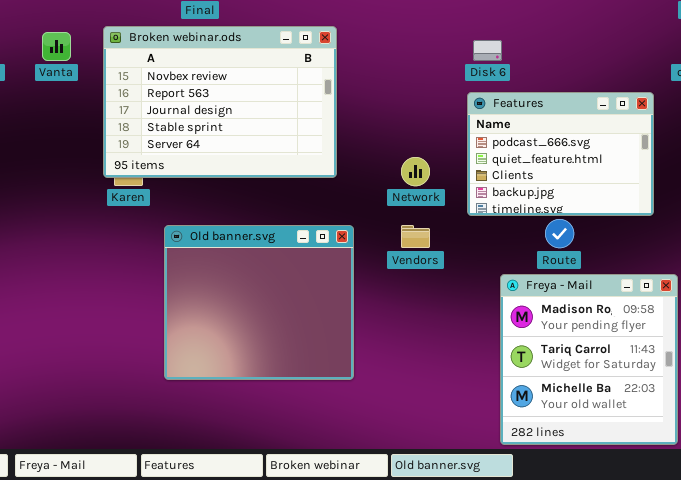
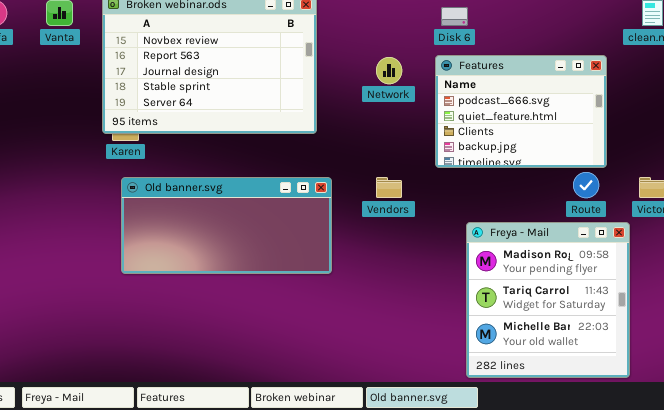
Network: [401,157,430,186] -> [376,57,402,84], moved
Route: [545,219,574,248] -> [573,172,599,198], moved
Old banner.svg: [164,225,354,380] -> [121,177,332,274], resized

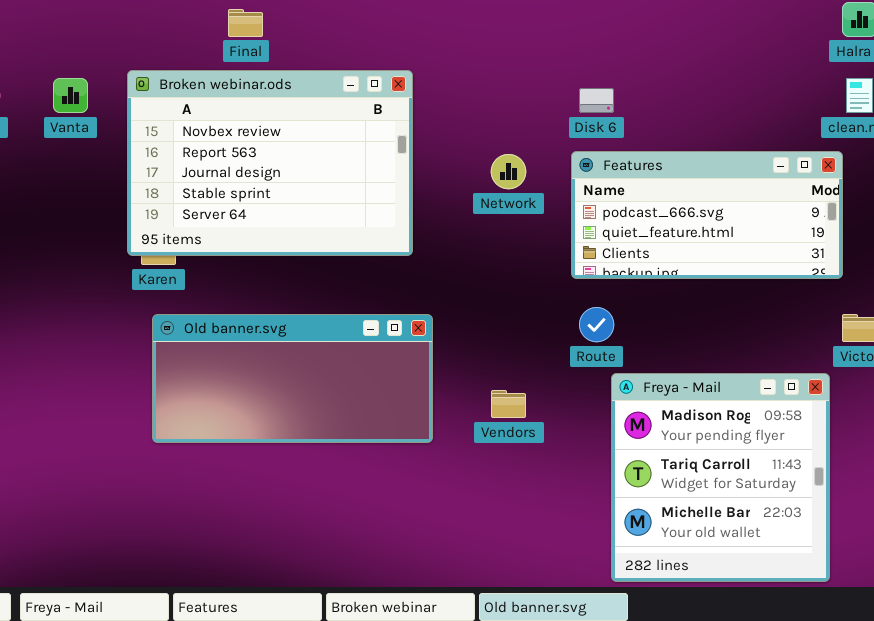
Features: [435,55,607,168] -> [571,151,843,279], resized
Route: [573,172,599,198] -> [579,307,614,342], moved
Vendors: [376,177,402,198] -> [491,390,526,418], moved

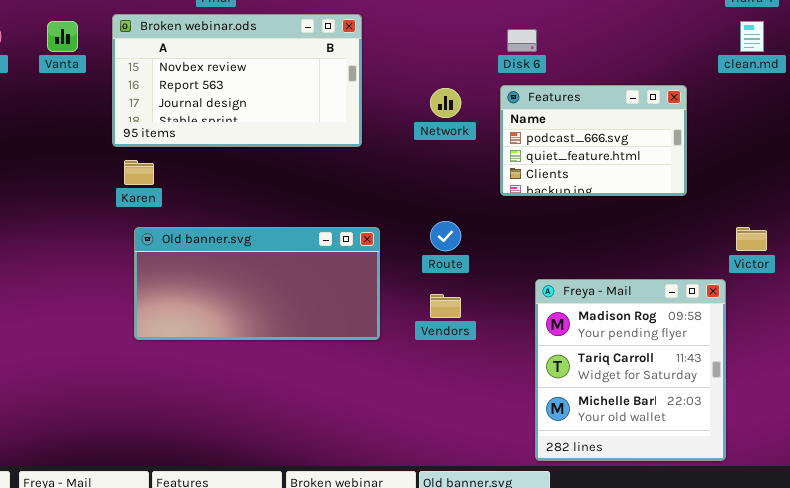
Broken webinar.ods: [127,70,413,256] -> [112,14,362,147], resized
Features: [571,151,843,279] -> [500,85,687,196], resized
Route: [579,307,614,342] -> [430,221,461,251], moved

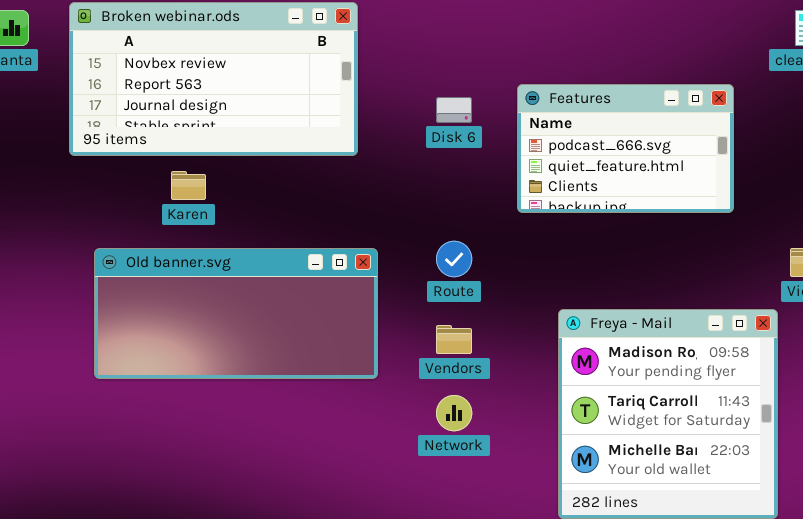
Disk 6: [507,29,537,52] -> [436,97,472,123], moved
Network: [430,88,461,118] -> [436,395,472,431], moved
Karen: [124,160,154,185] -> [171,171,206,200], moved

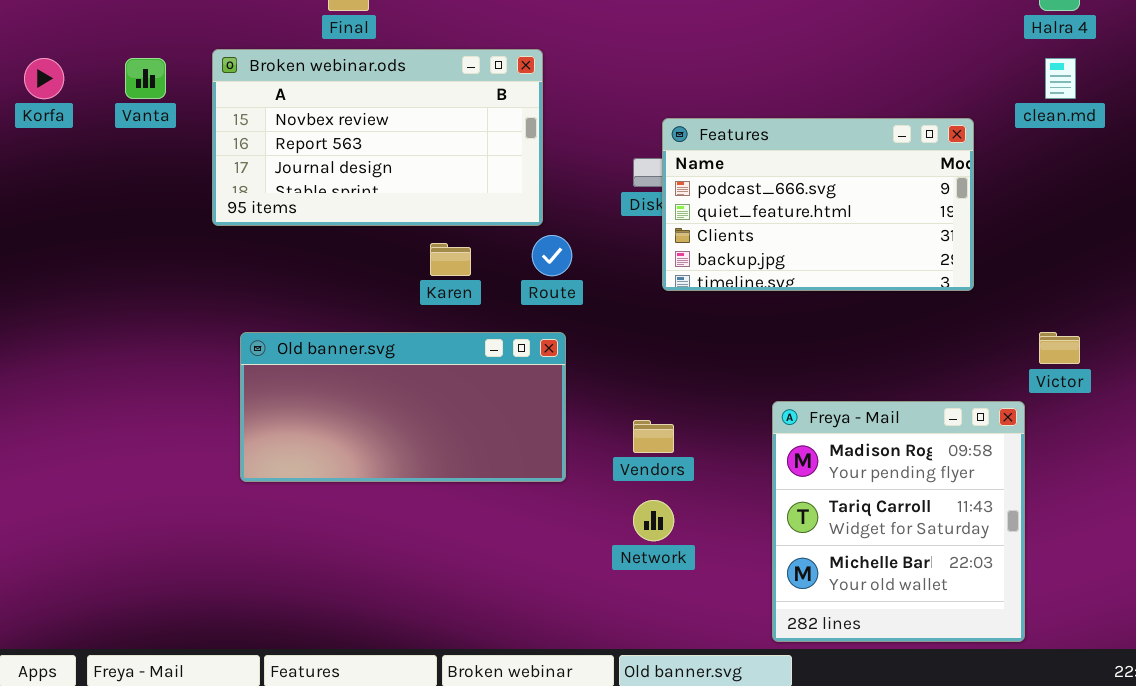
Features: [517,84,734,213] -> [662,118,974,291], resized
Karen: [171,171,206,200] -> [430,243,471,276], moved
Route: [436,241,472,277] -> [532,235,572,276], moved

